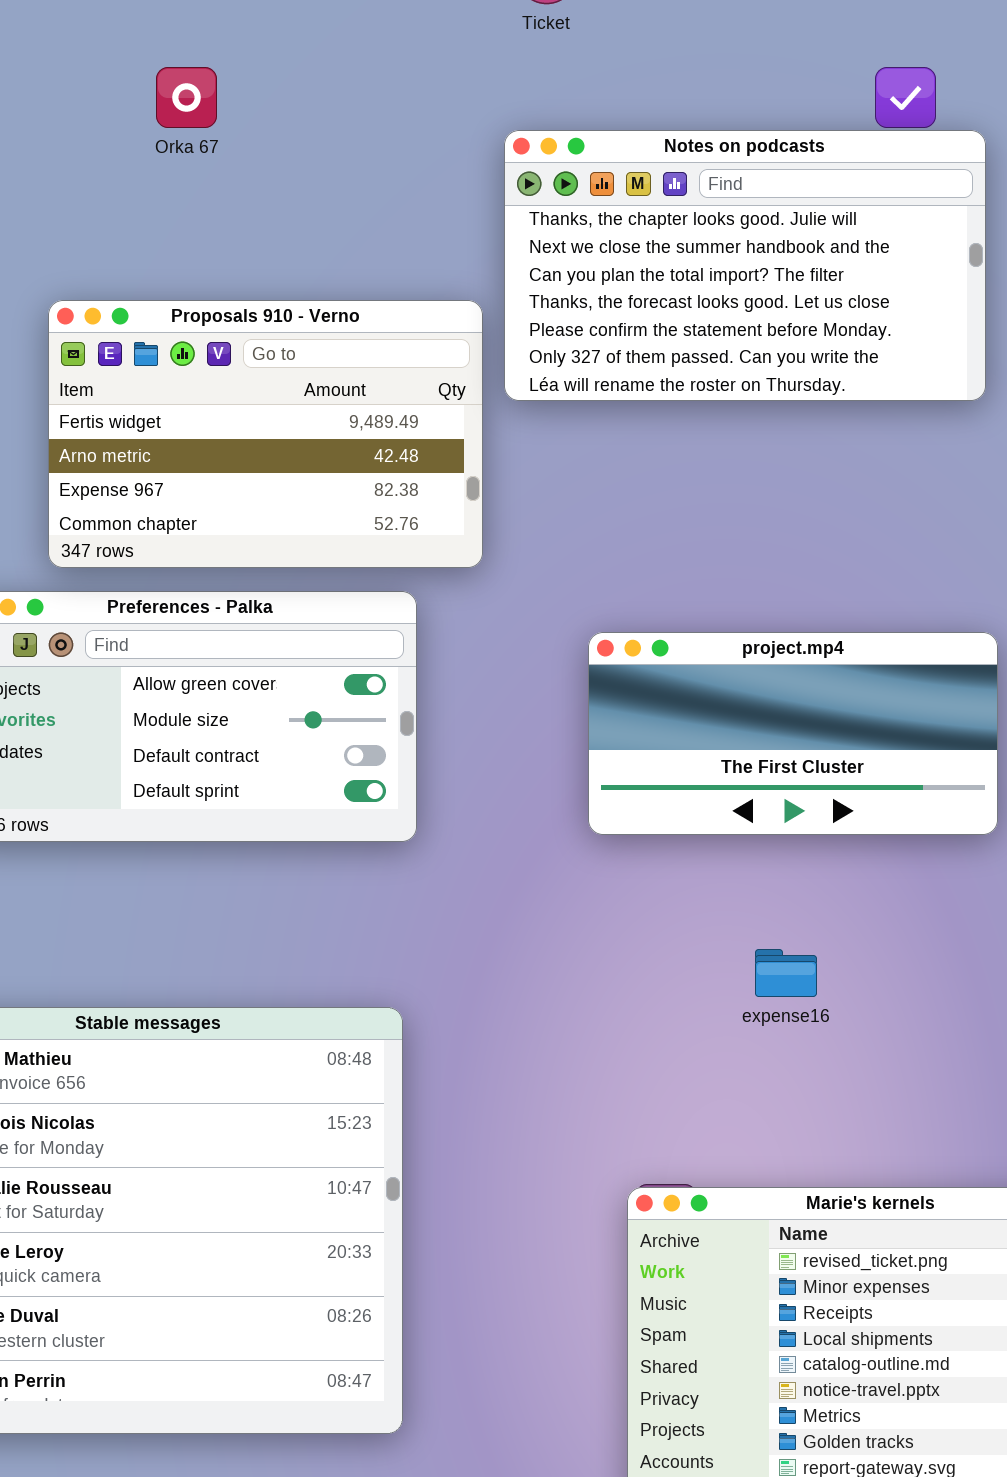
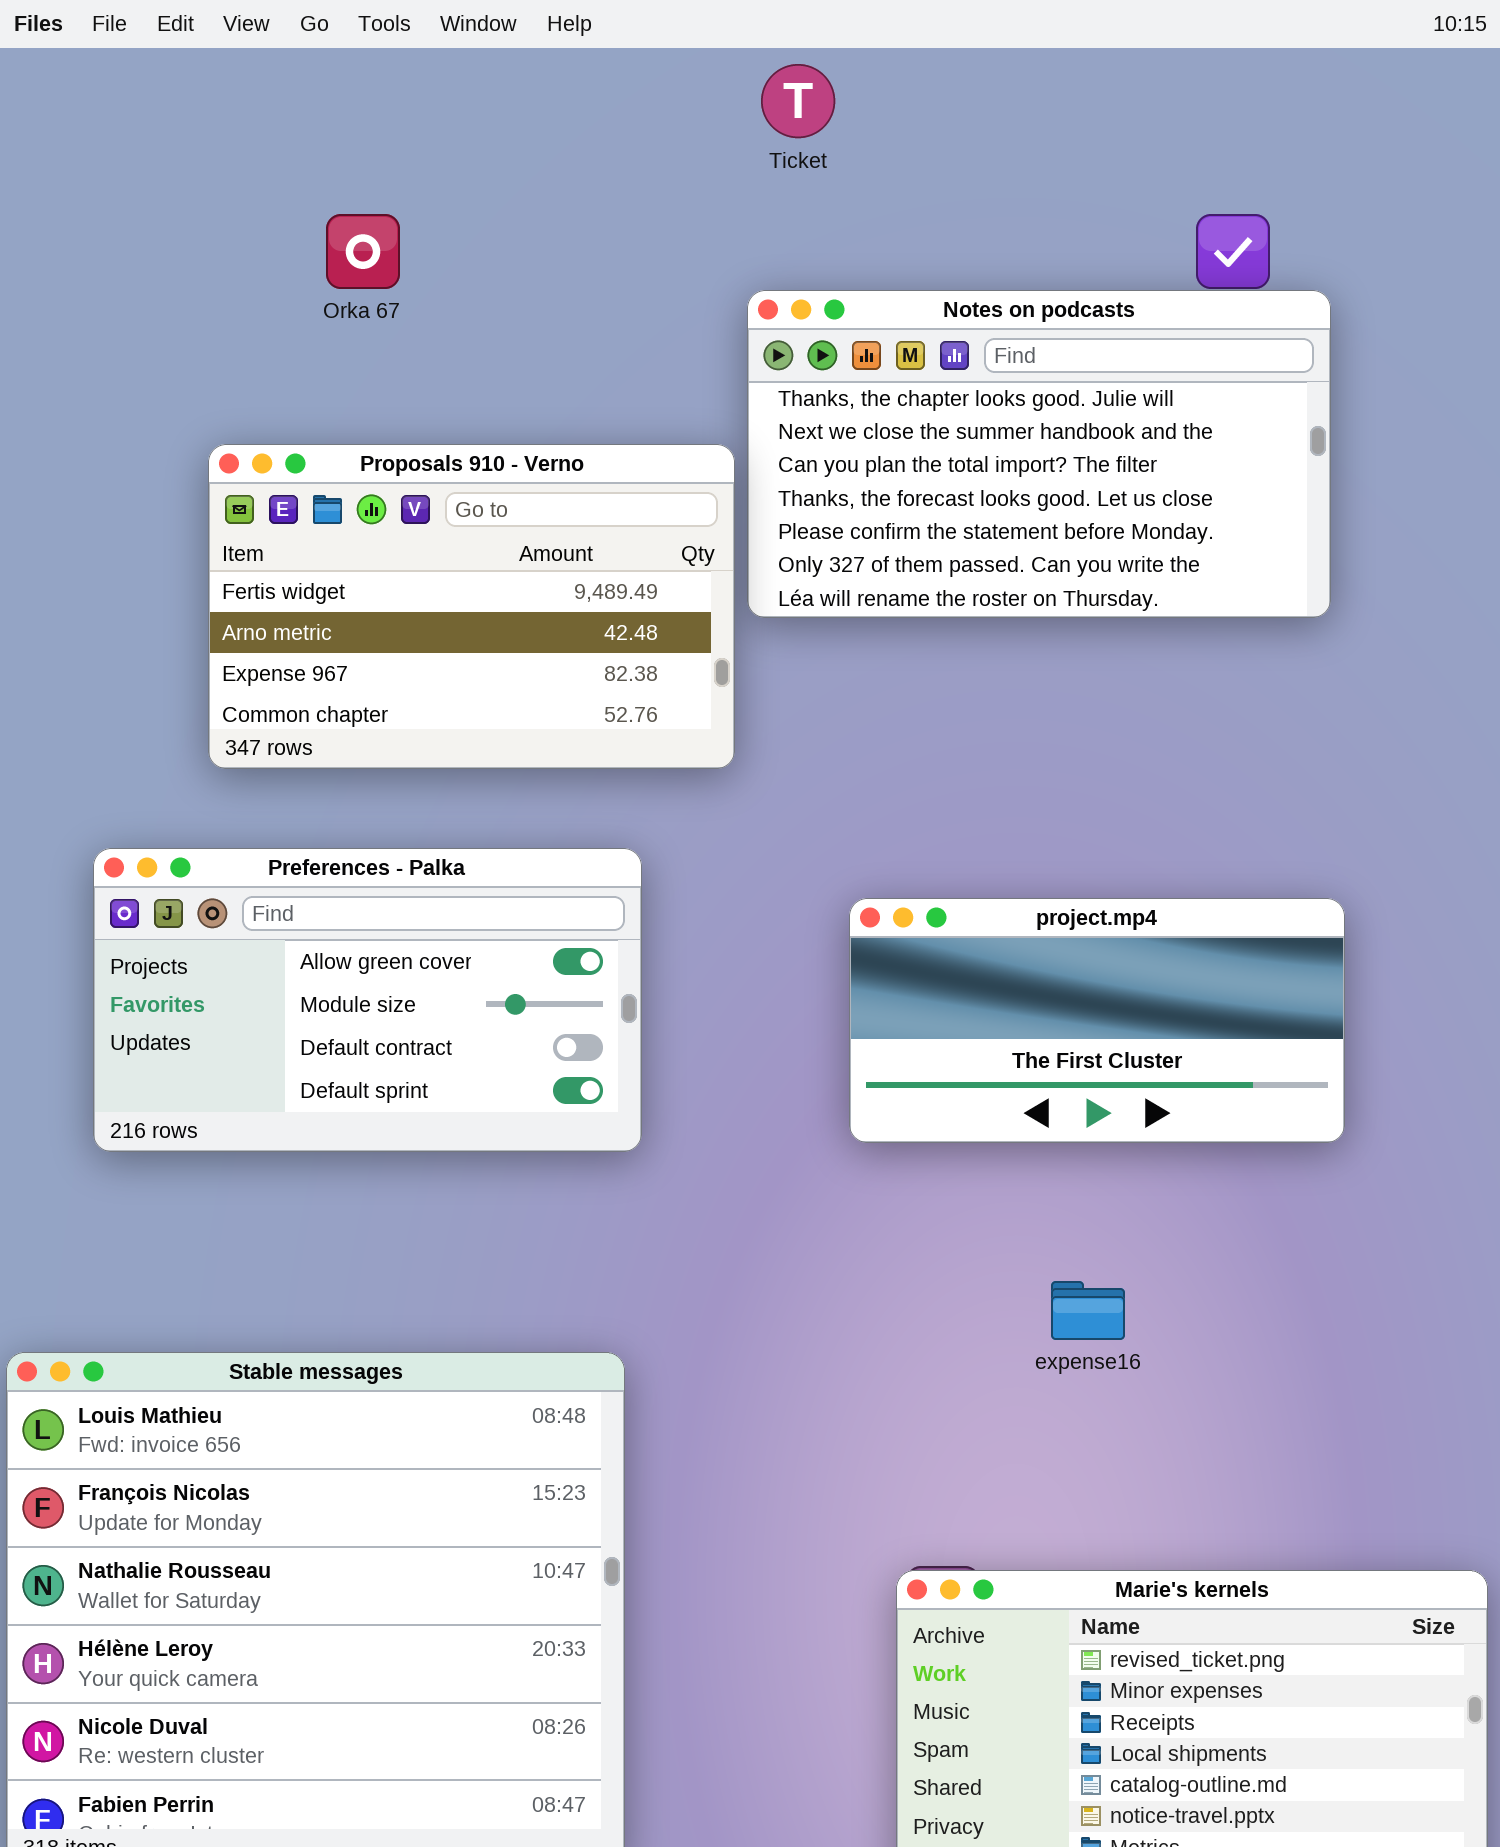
Proposals 910 - Verno: [48,300,483,568] -> [208,444,735,769], moved

